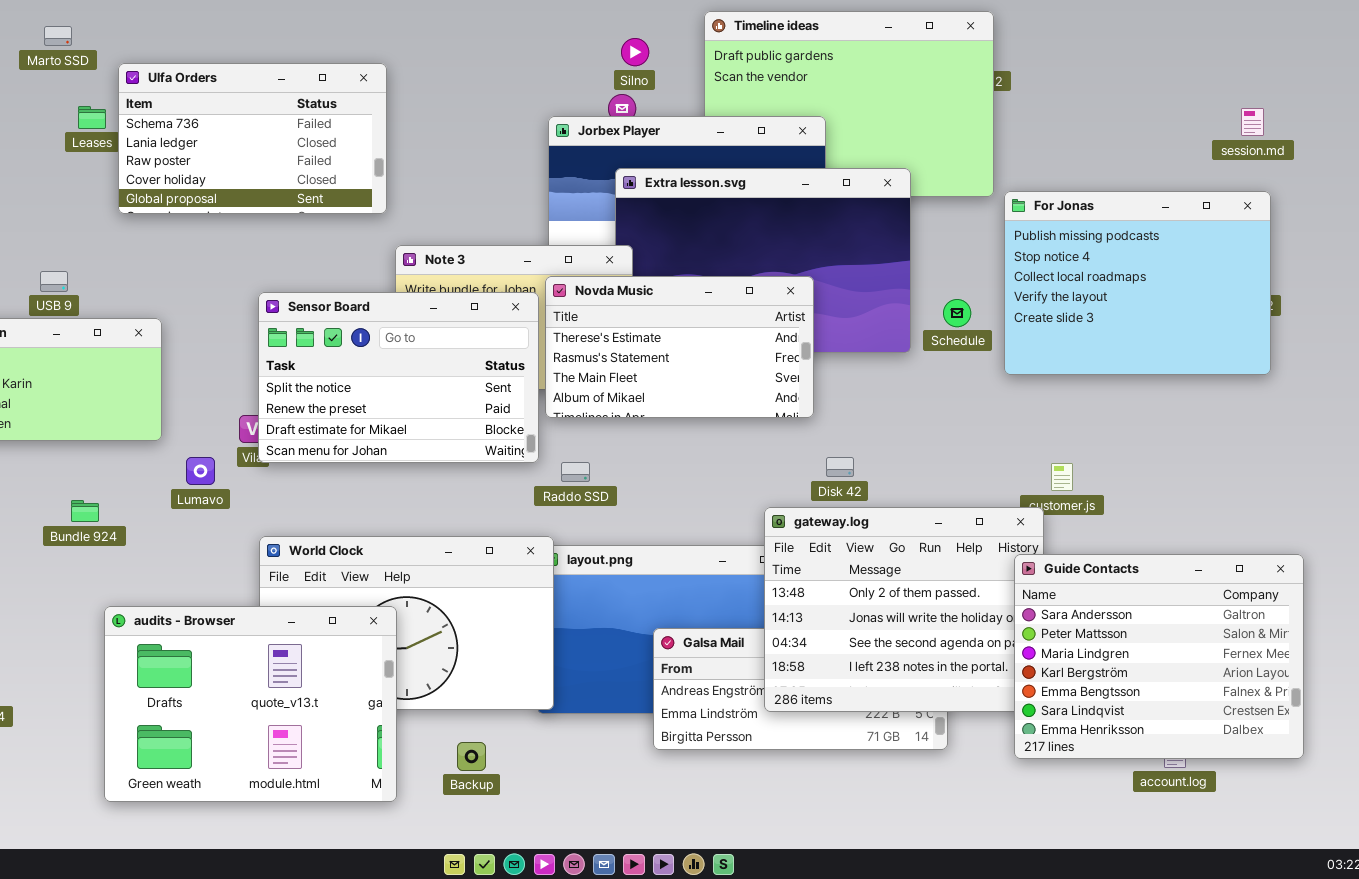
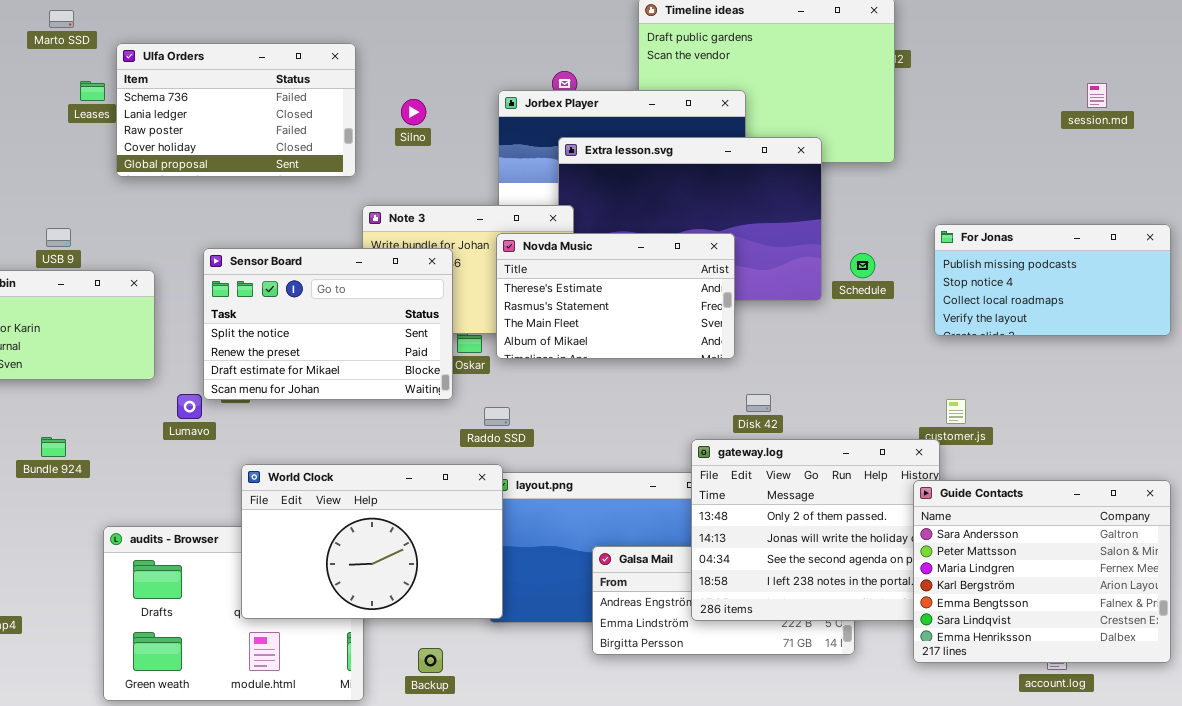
Silno: [621,38,649,66] -> [401,99,426,125], moved
session.md: [1241,108,1264,136] -> [1087,83,1107,108], moved
For Jonas: [1004,191,1271,375] -> [934,224,1171,336], moved, resized
Sensor Board: [258,292,539,463] -> [203,248,453,400], moved
Raddo SSD: [561,462,590,482] -> [484,407,510,426], moved
Bundle 924: [71,500,99,522] -> [41,437,66,457], moved
World Clock: [259,536,554,710] -> [241,464,503,619], raised

